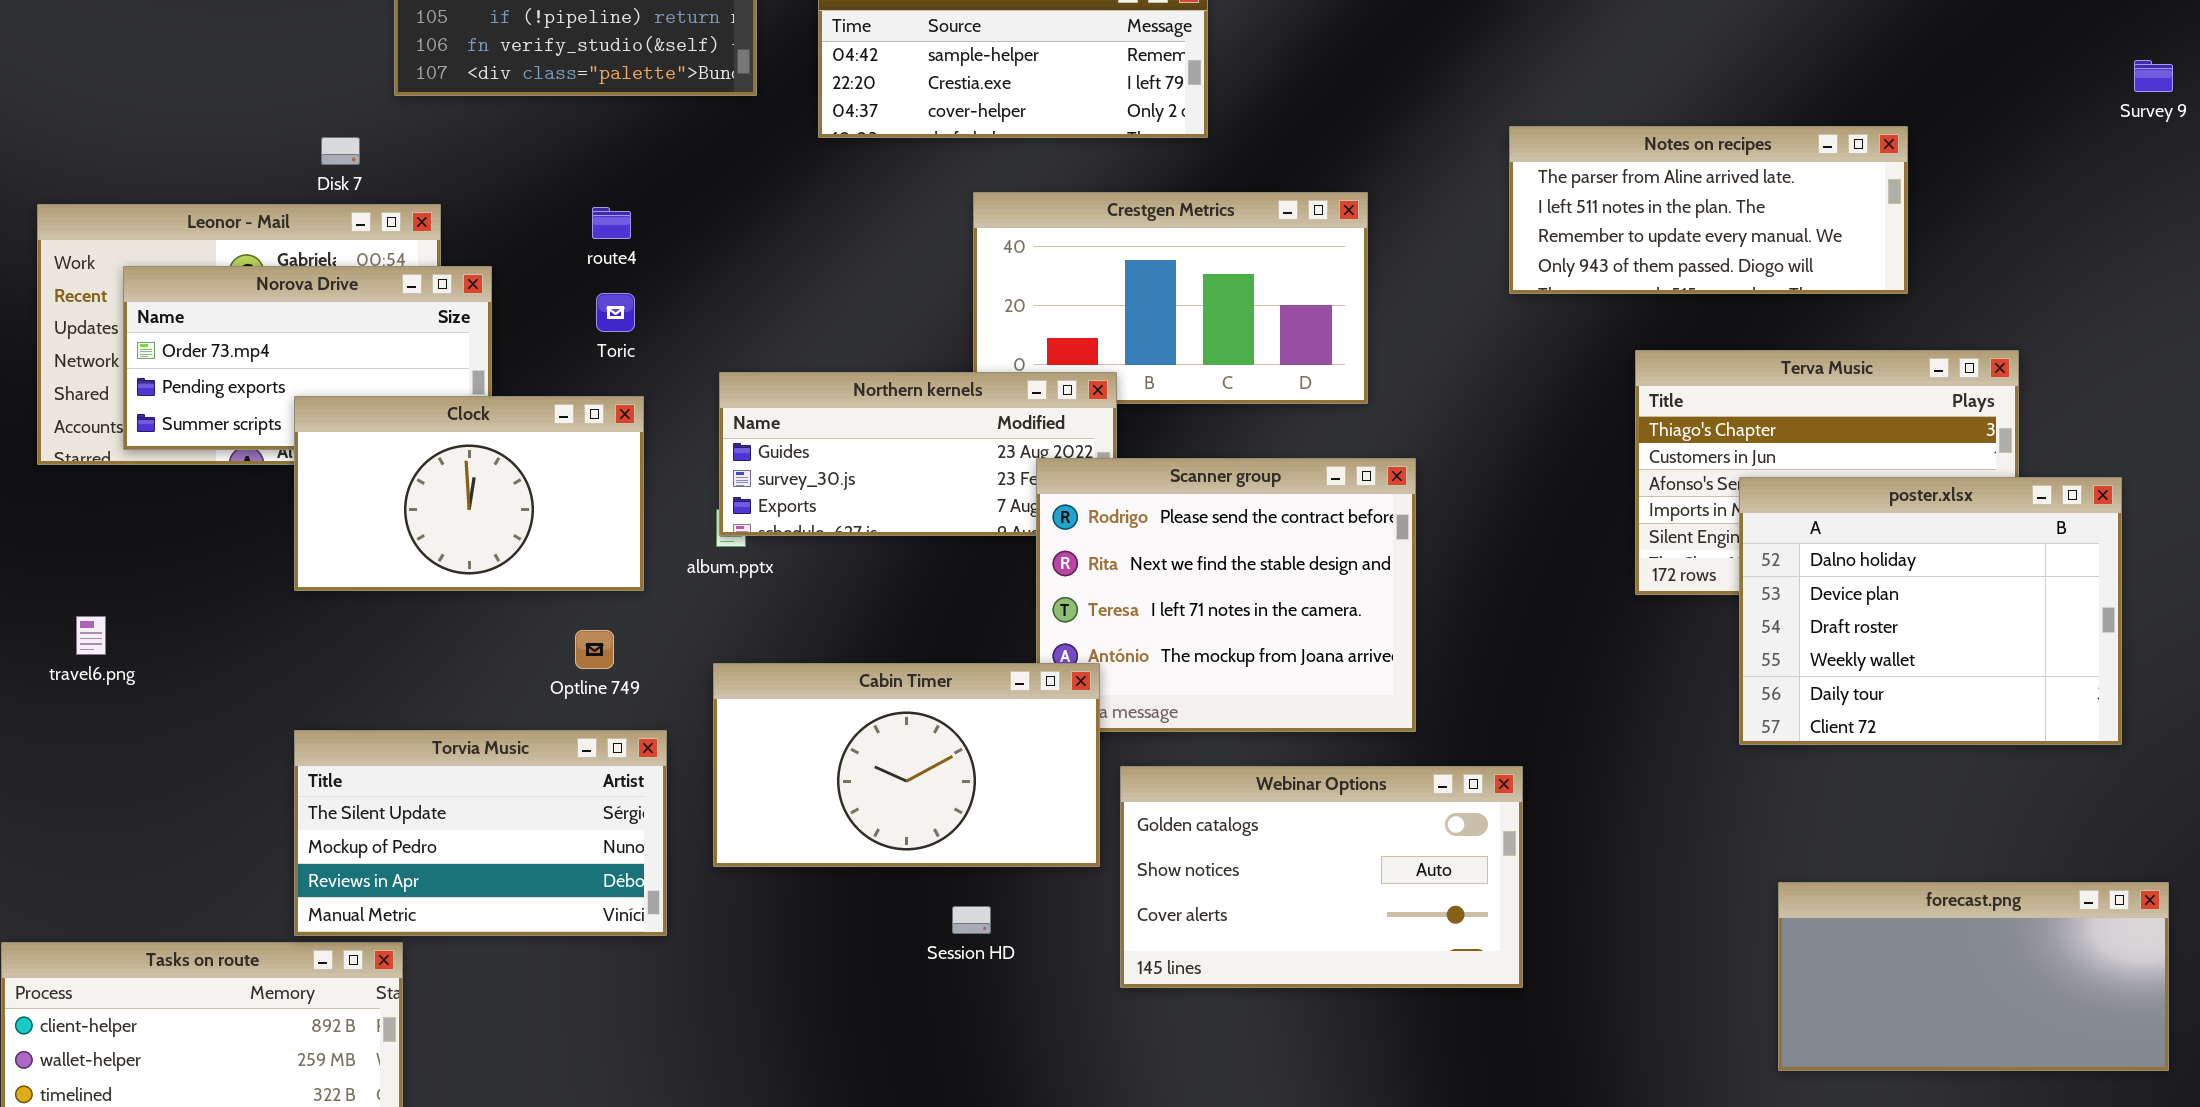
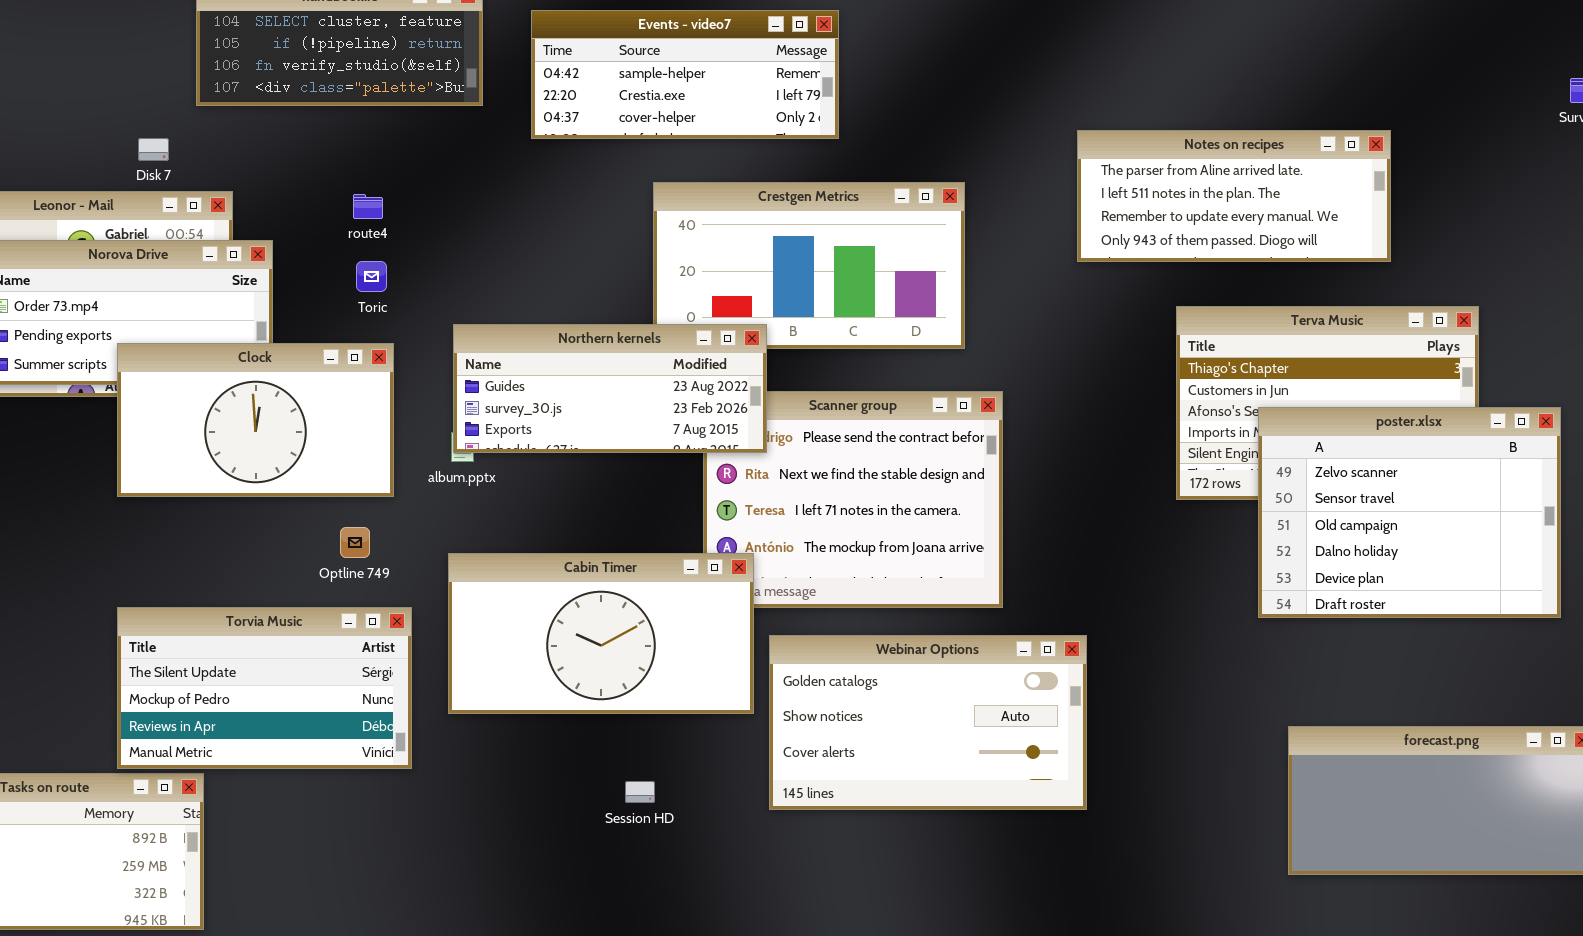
Northern kernels: [719,372,1117,536] -> [453,324,767,453], raised
poster.xlsx: [1739,477,2122,745] -> [1258,407,1561,618], scrolled up 3 rows
Session HD: [952,906,991,934] -> [625,781,655,803], moved

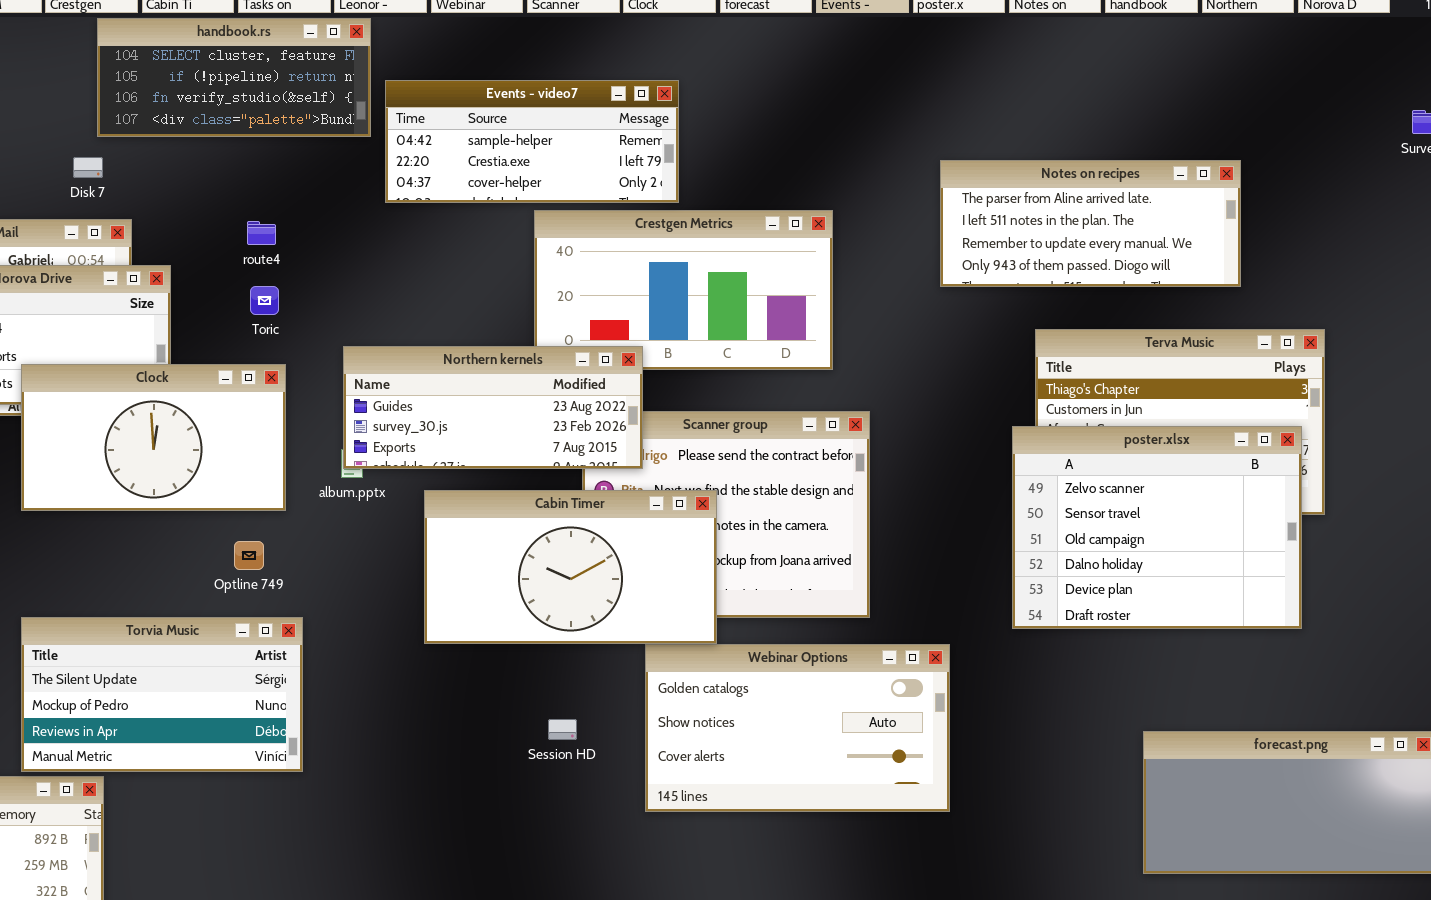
Events - video7: [531,10,839,139] -> [385,80,679,203], moved
Disk 7: [138,138,169,161] -> [73,157,103,178], moved
poster.xlsx: [1258,407,1561,618] -> [1012,426,1302,629], moved
Cabin Timer: [448,553,754,714] -> [424,490,717,644], moved
Session HD: [625,781,655,803] -> [548,719,577,740], moved

